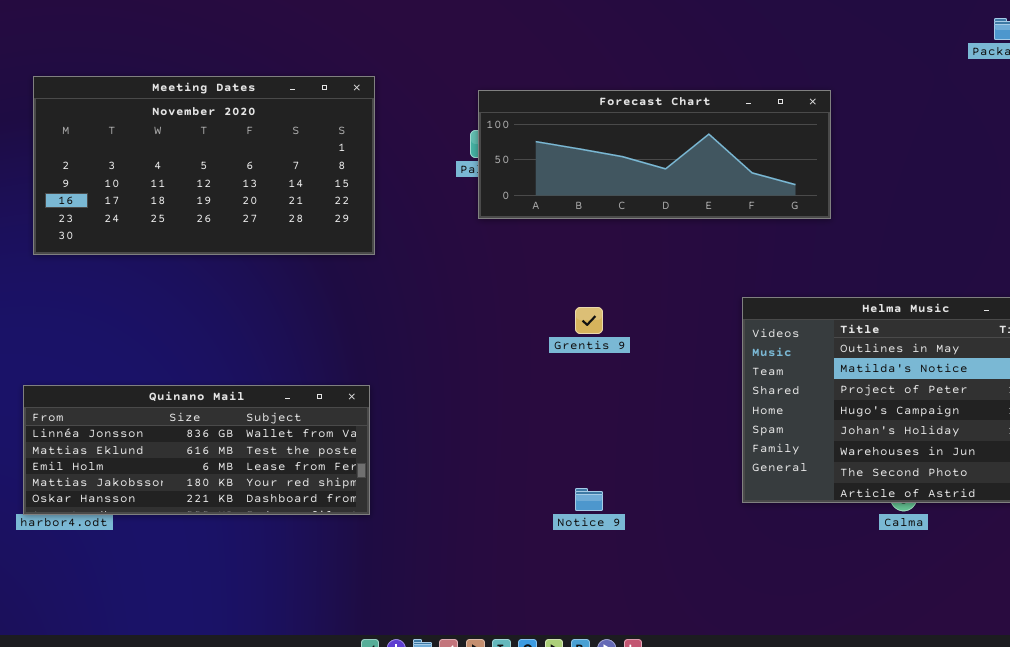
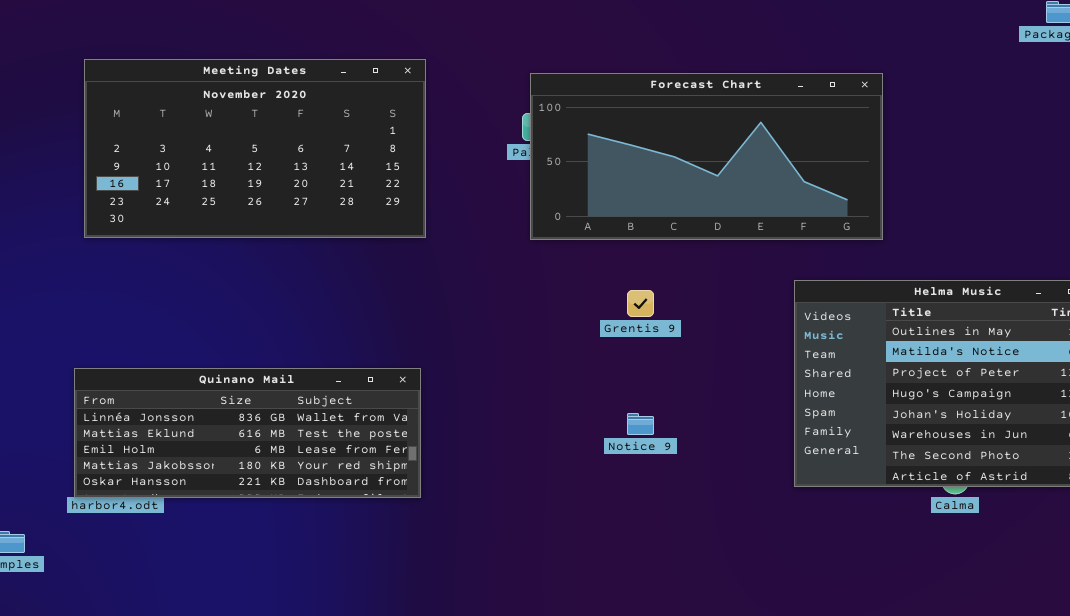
Forecast Chart: [478,90,831,219] -> [530,73,883,240], resized
Notice 9: [575,488,603,511] -> [627,413,654,435], moved

